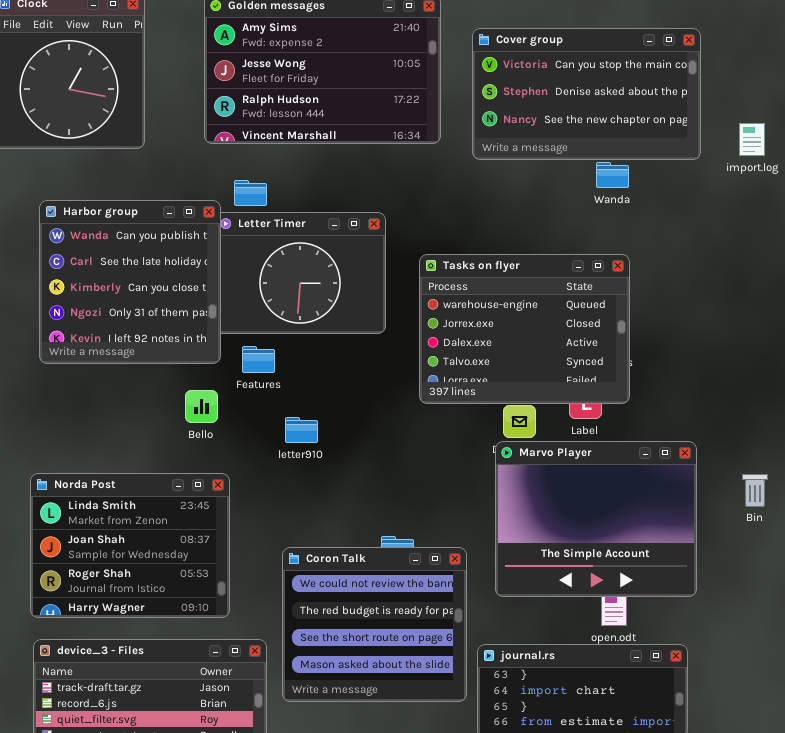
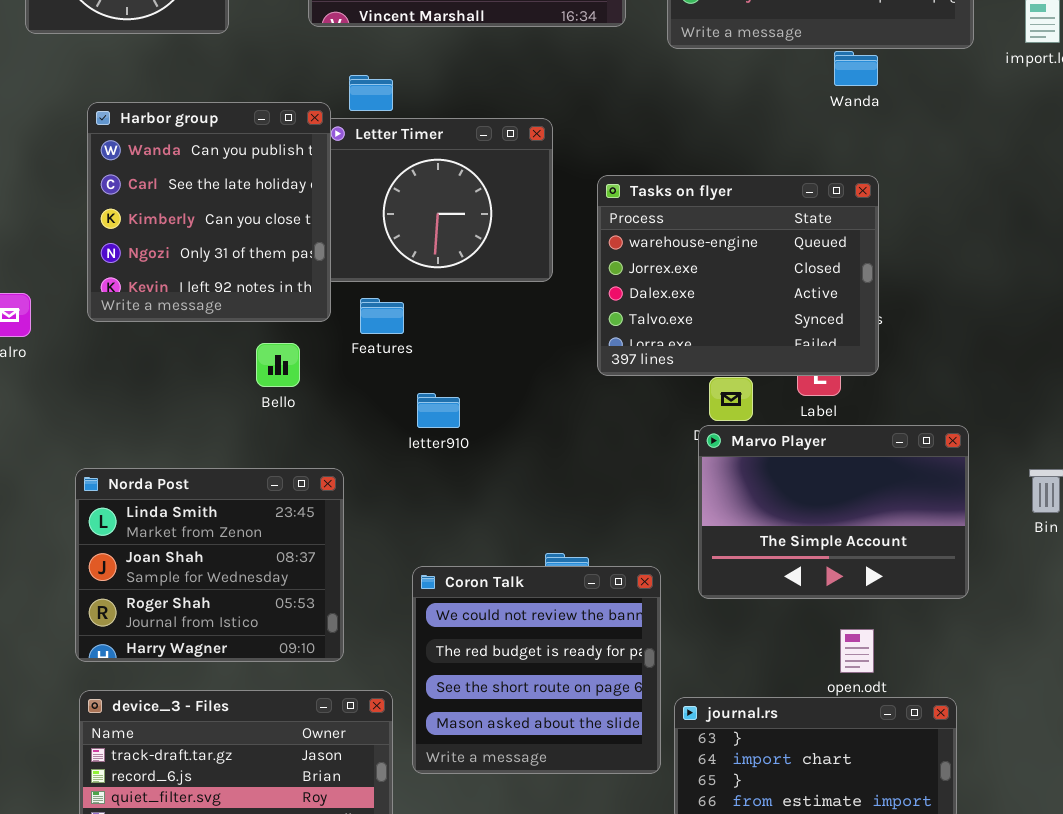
Bello: [185,390,218,423] -> [256,343,300,387], moved
Marvo Player: [495,441,697,597] -> [698,425,969,599], resized

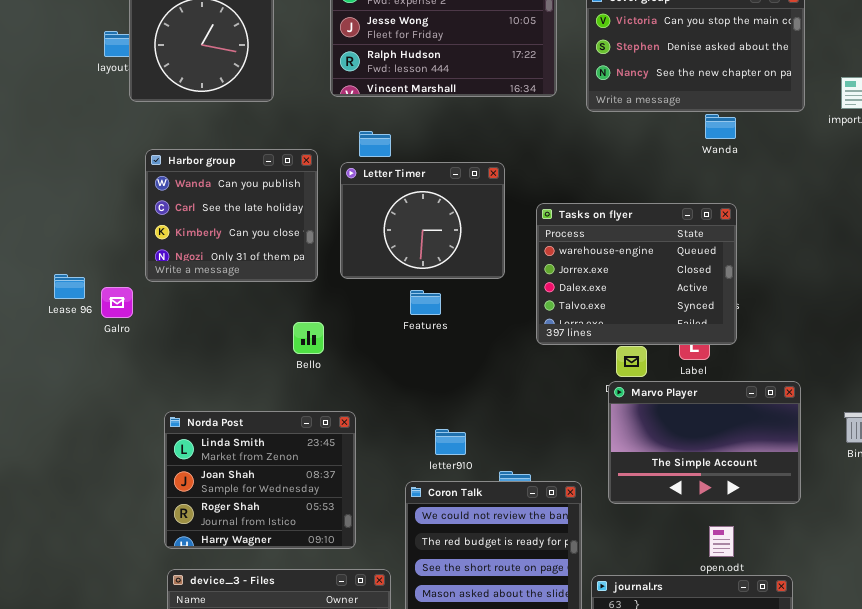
Harbor group: [87,102,331,322] -> [145,149,318,282], moved, resized
Features: [360,298,404,334] -> [410,290,441,315], moved
letter910: [417,393,460,428] -> [435,429,466,455], moved

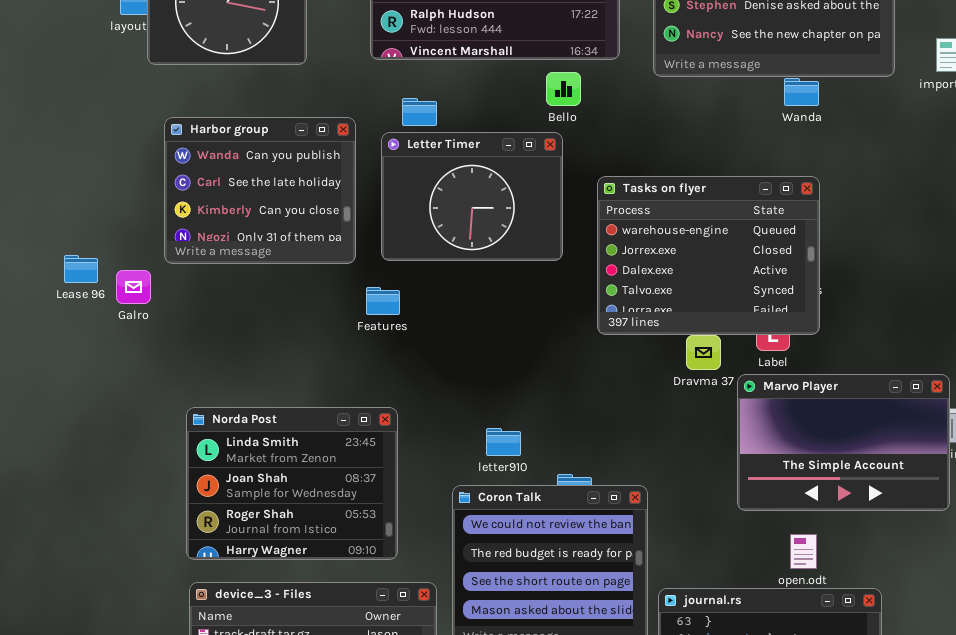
Features: [410,290,441,315] -> [366,287,400,315], moved
Bello: [293,322,324,354] -> [546,72,581,106], moved
Marvo Player: [608,381,801,504] -> [737,374,950,511], moved

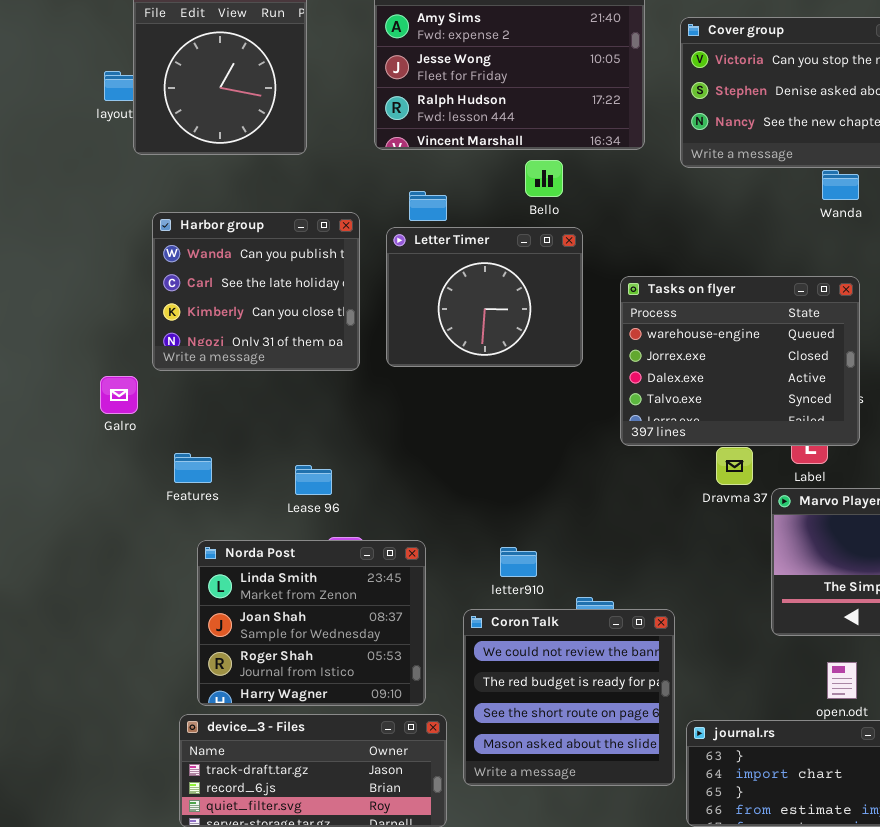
Bello: [546,72,581,106] -> [525,160,563,197], moved
Lease 96: [64,255,98,283] -> [295,465,332,495], moved
Features: [366,287,400,315] -> [174,453,212,483], moved
Norda Post: [186,407,398,560] -> [197,540,426,706], moved

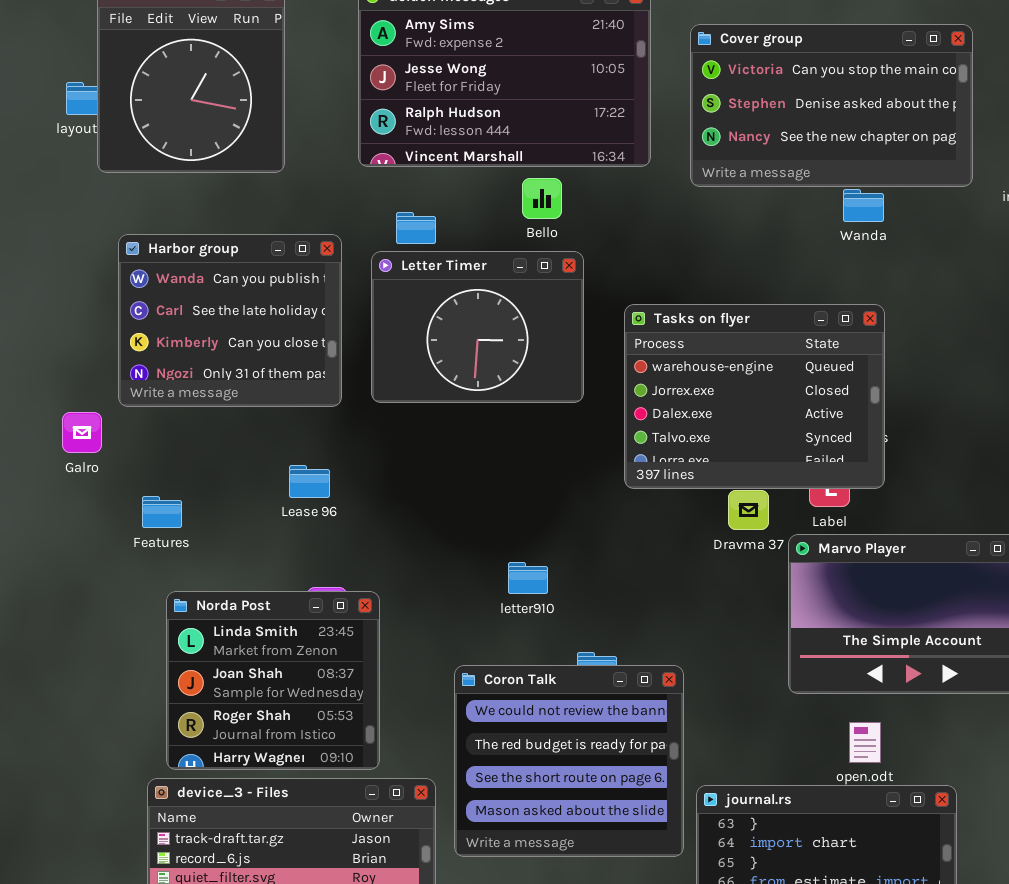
Lease 96: [295,465,332,495] -> [289,465,330,498], moved
Norda Post: [197,540,426,706] -> [166,591,380,770], resized
letter910: [500,547,537,577] -> [508,562,548,594], moved

